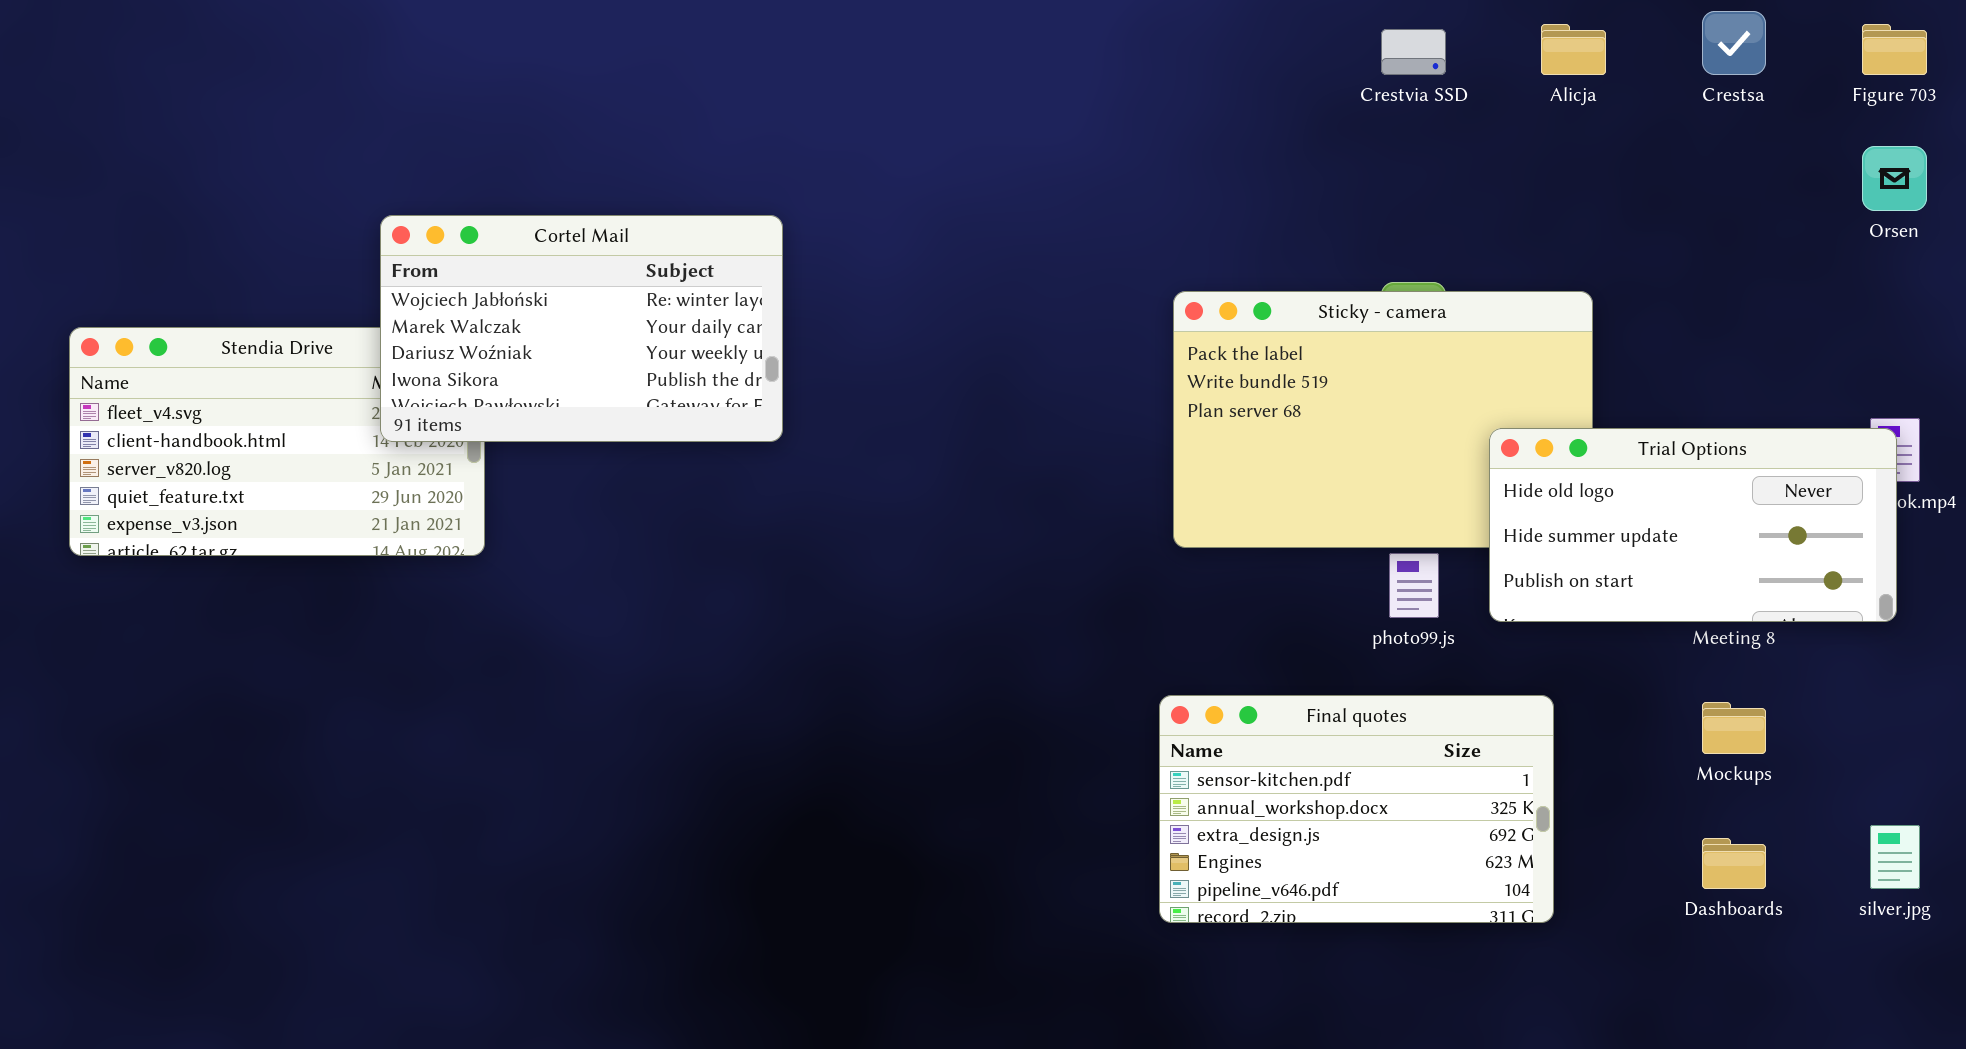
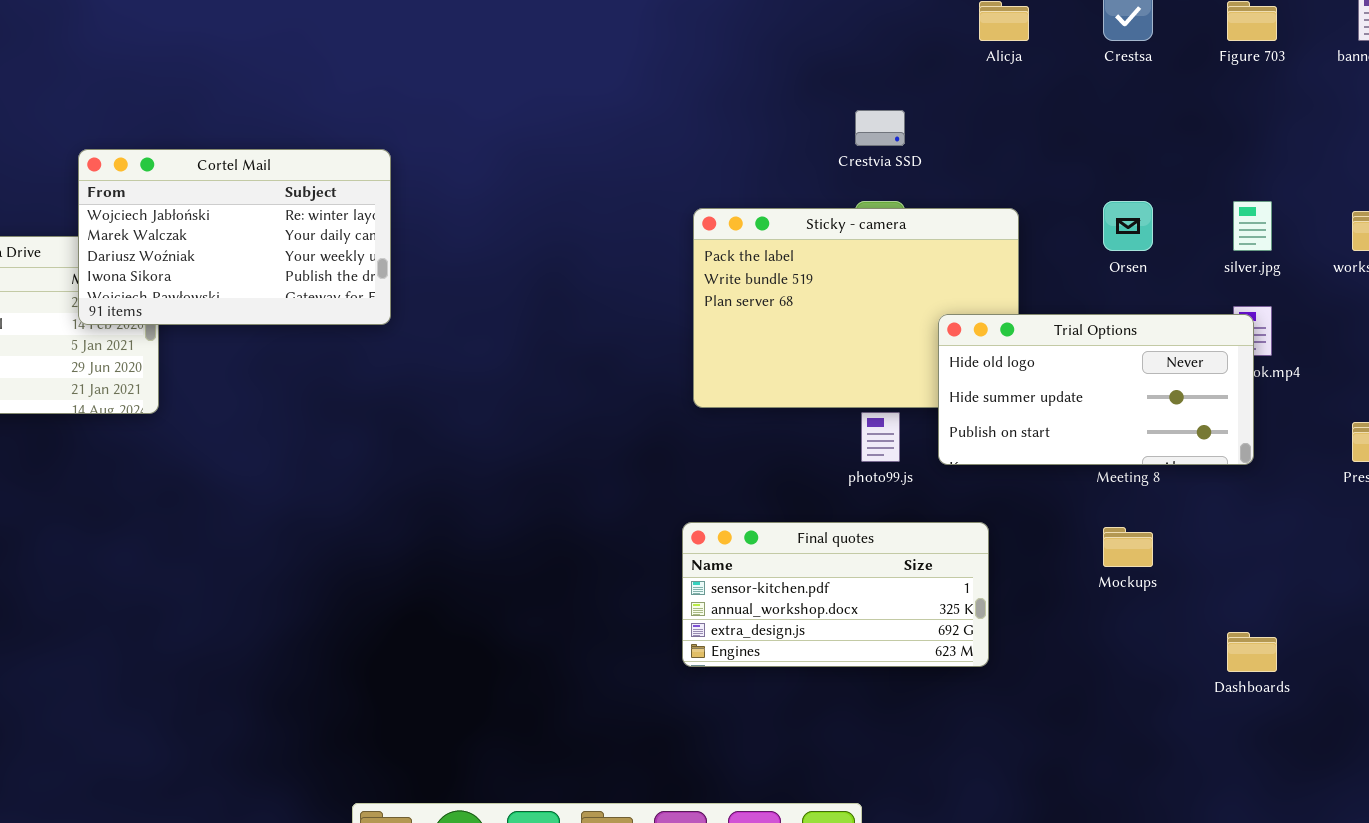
Crestvia SSD: [1381,29,1446,75] -> [855,110,905,146], moved
Orsen: [1862,146,1927,211] -> [1103,201,1153,251], moved
Final quotes: [1159,695,1554,923] -> [682,522,989,667], resized
silver.jpg: [1870,825,1920,889] -> [1233,201,1272,251], moved
Dashboards: [1702,838,1766,889] -> [1227,632,1277,672], moved

